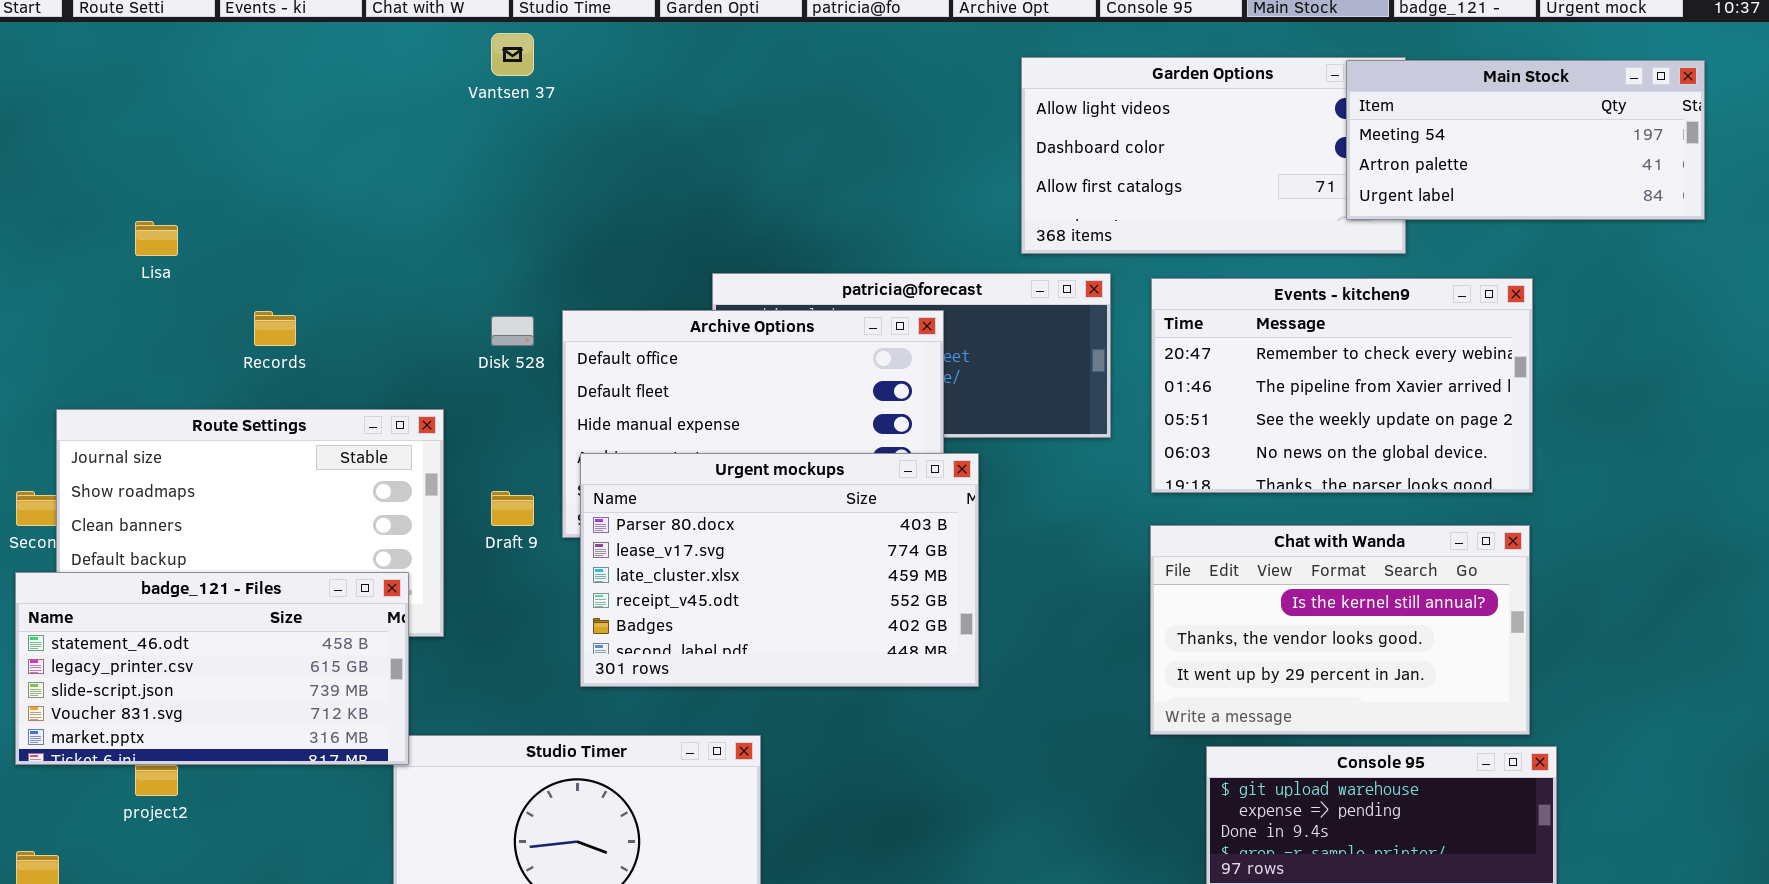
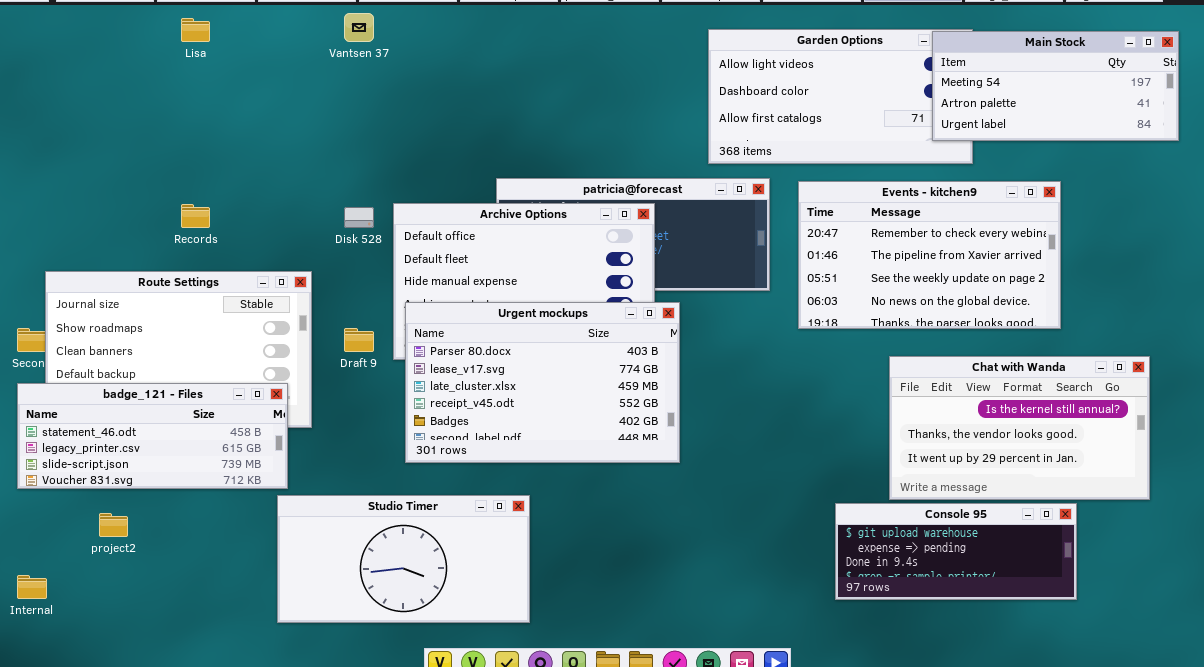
Lisa: [135,221,178,256] -> [181,18,210,42], moved
Chat with Wanda: [1150,525,1530,735] -> [889,356,1150,500], moved
badge_121 - Files: [15,572,409,765] -> [17,383,288,489], resized

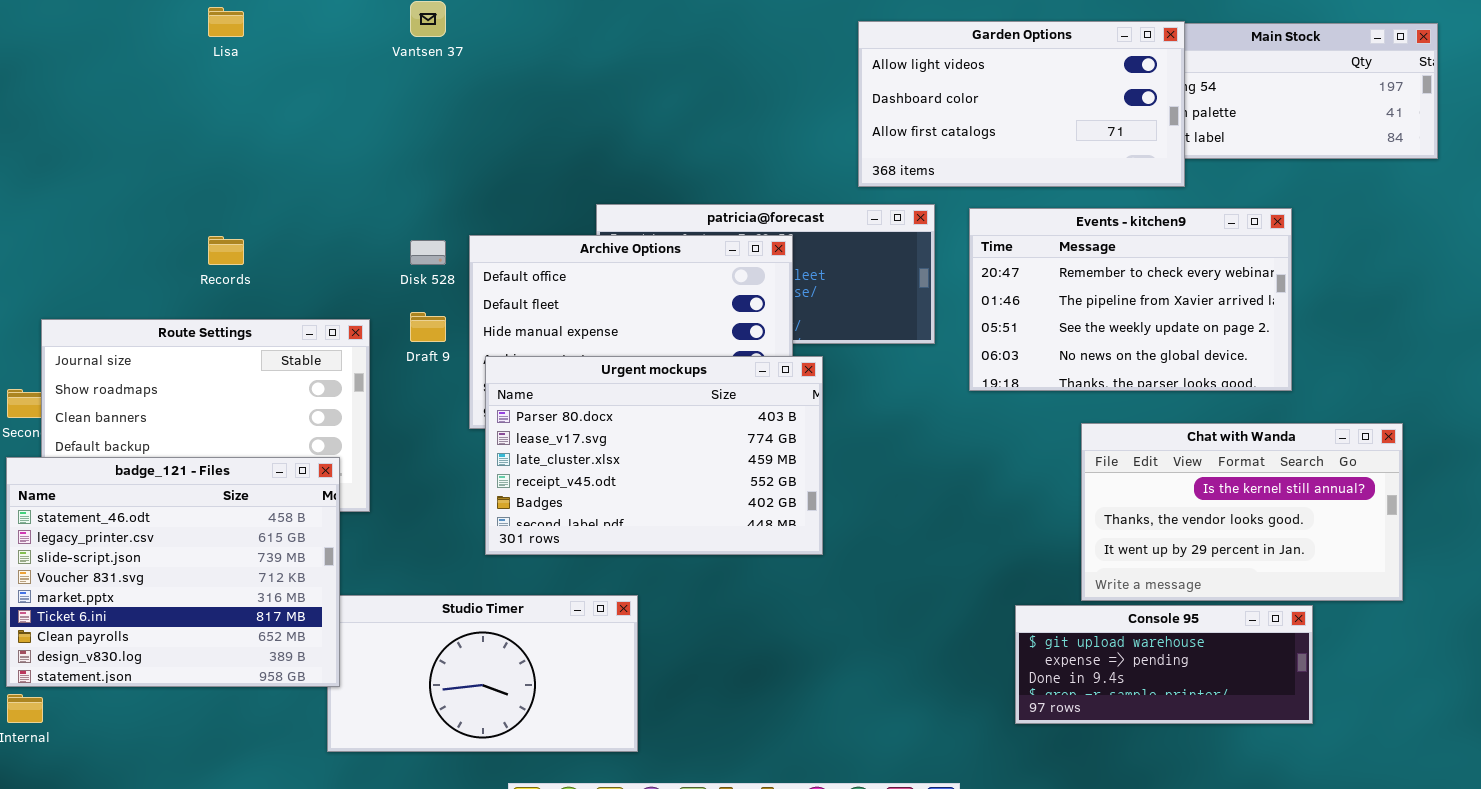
Garden Options: [708,29,973,164] -> [858,21,1185,187], raised
Draft 9: [344,328,374,352] -> [410,312,446,342], moved
badge_121 - Files: [17,383,288,489] -> [6,457,340,687], resized

